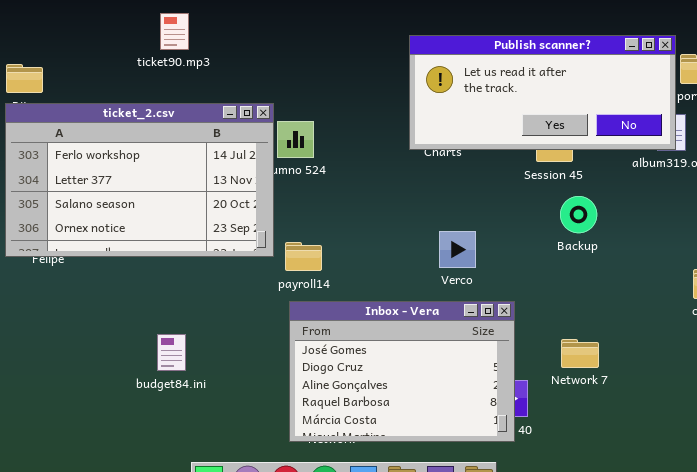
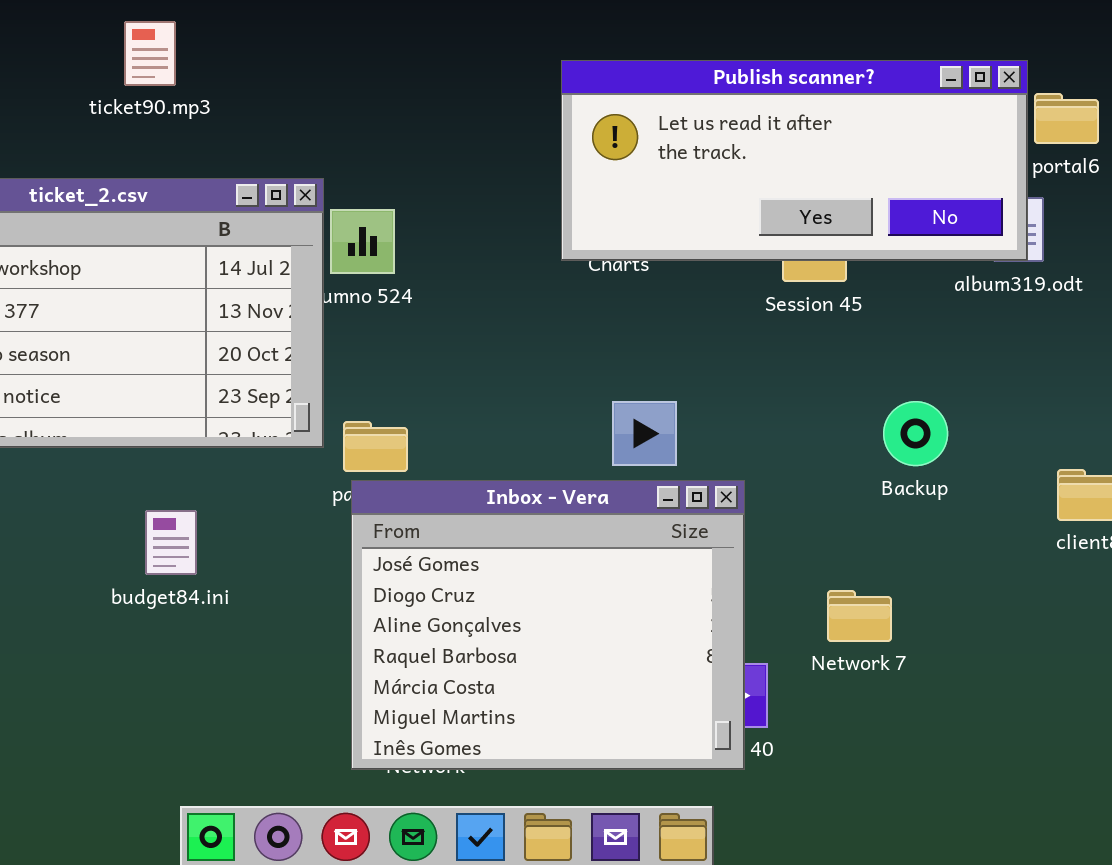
Backup: [560,196,597,233] -> [883,401,948,466], moved
Inbox - Vera: [289,301,515,442] -> [351,480,745,770], resized
budget84.ini: [157,334,186,371] -> [145,510,197,575], moved

